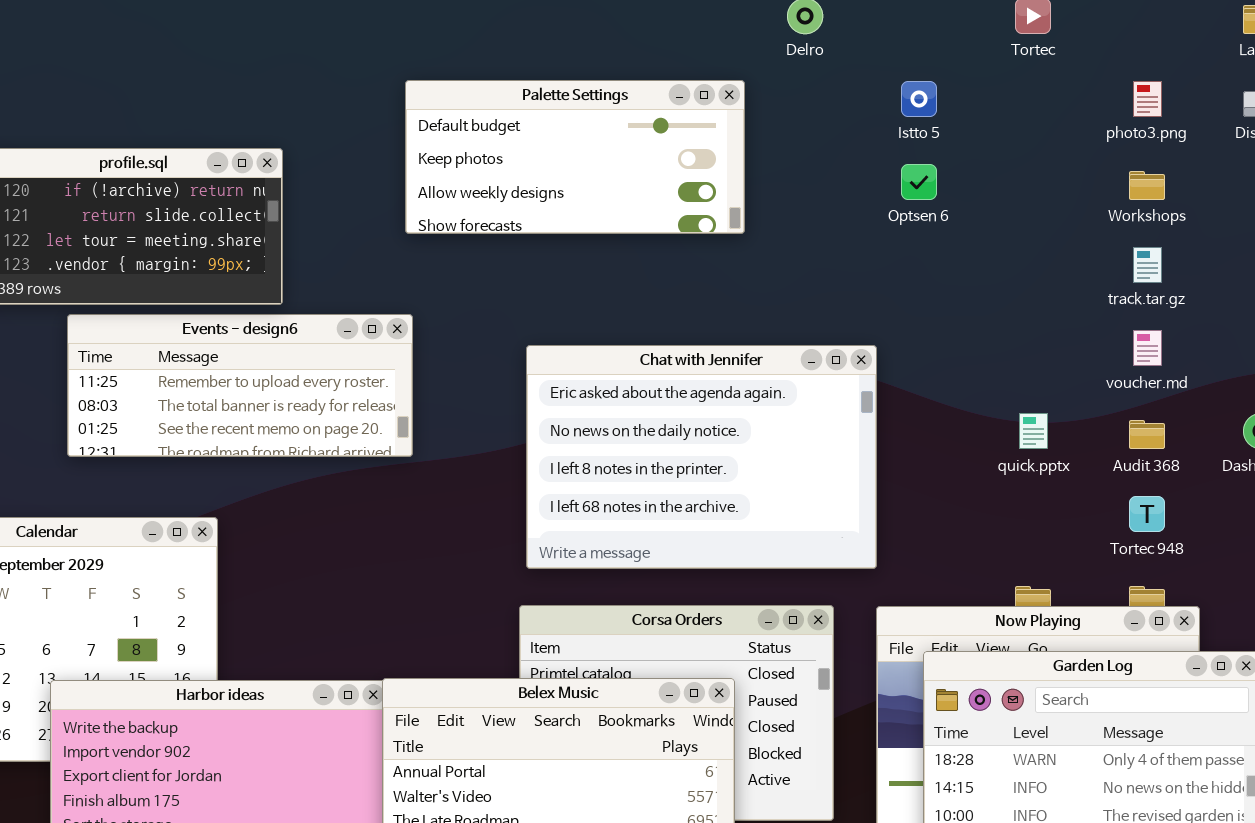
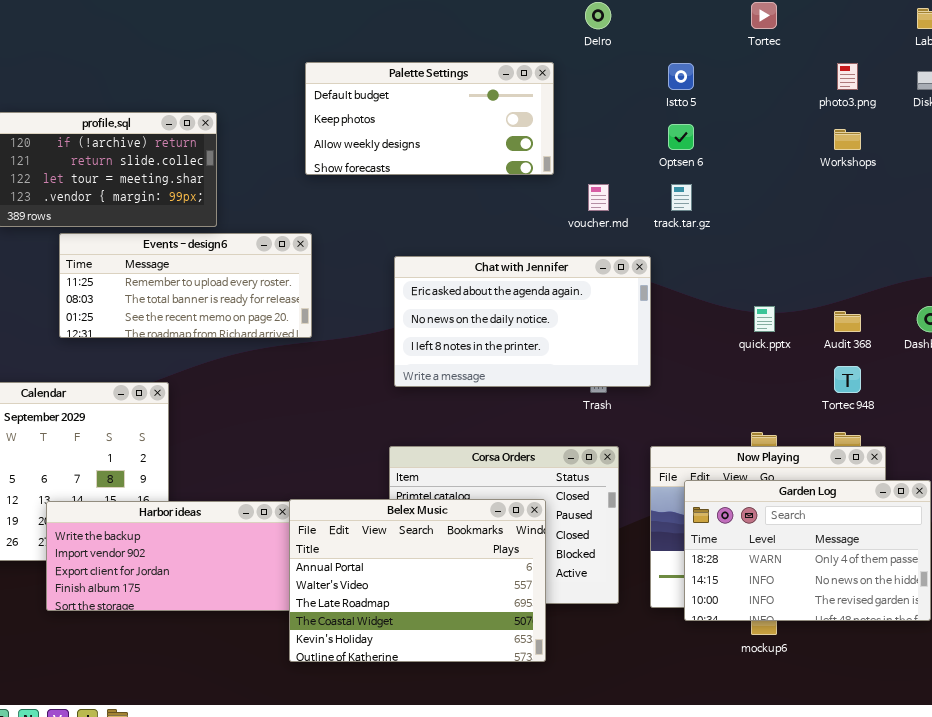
track.tar.gz: [1133,247,1162,283] -> [671,184,692,211], moved
voucher.md: [1133,330,1162,366] -> [588,184,609,211], moved
Chat with Jennifer: [526,345,877,569] -> [394,256,651,387], resized

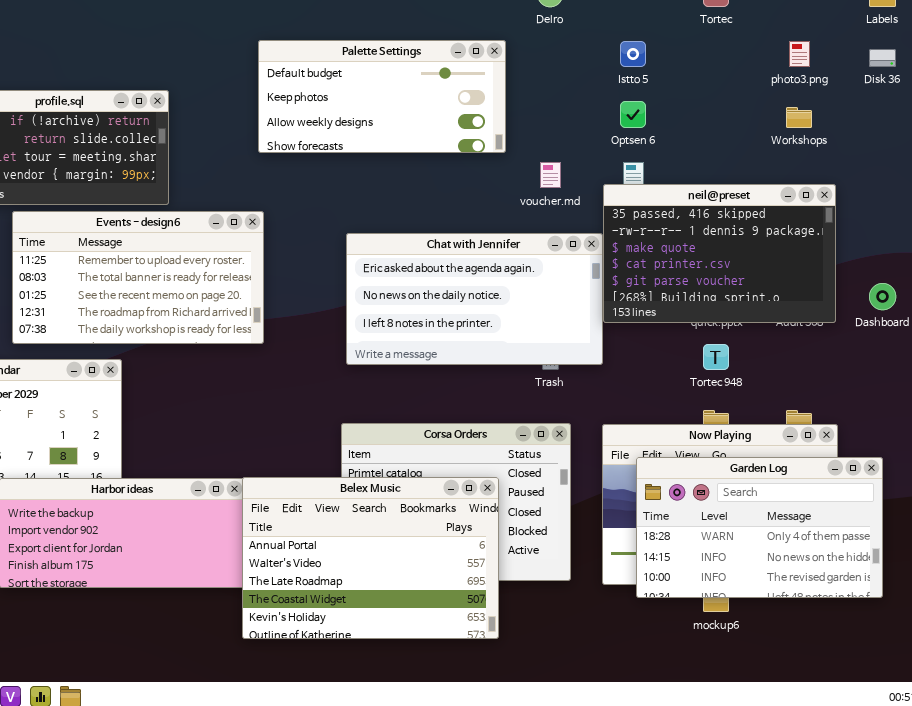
neil@preset: none -> [603,184,836,323], opened
Events - design6: [59,233,312,338] -> [12,211,264,344], resized
Tortec 948: [834,366,861,393] -> [703,344,729,370], moved

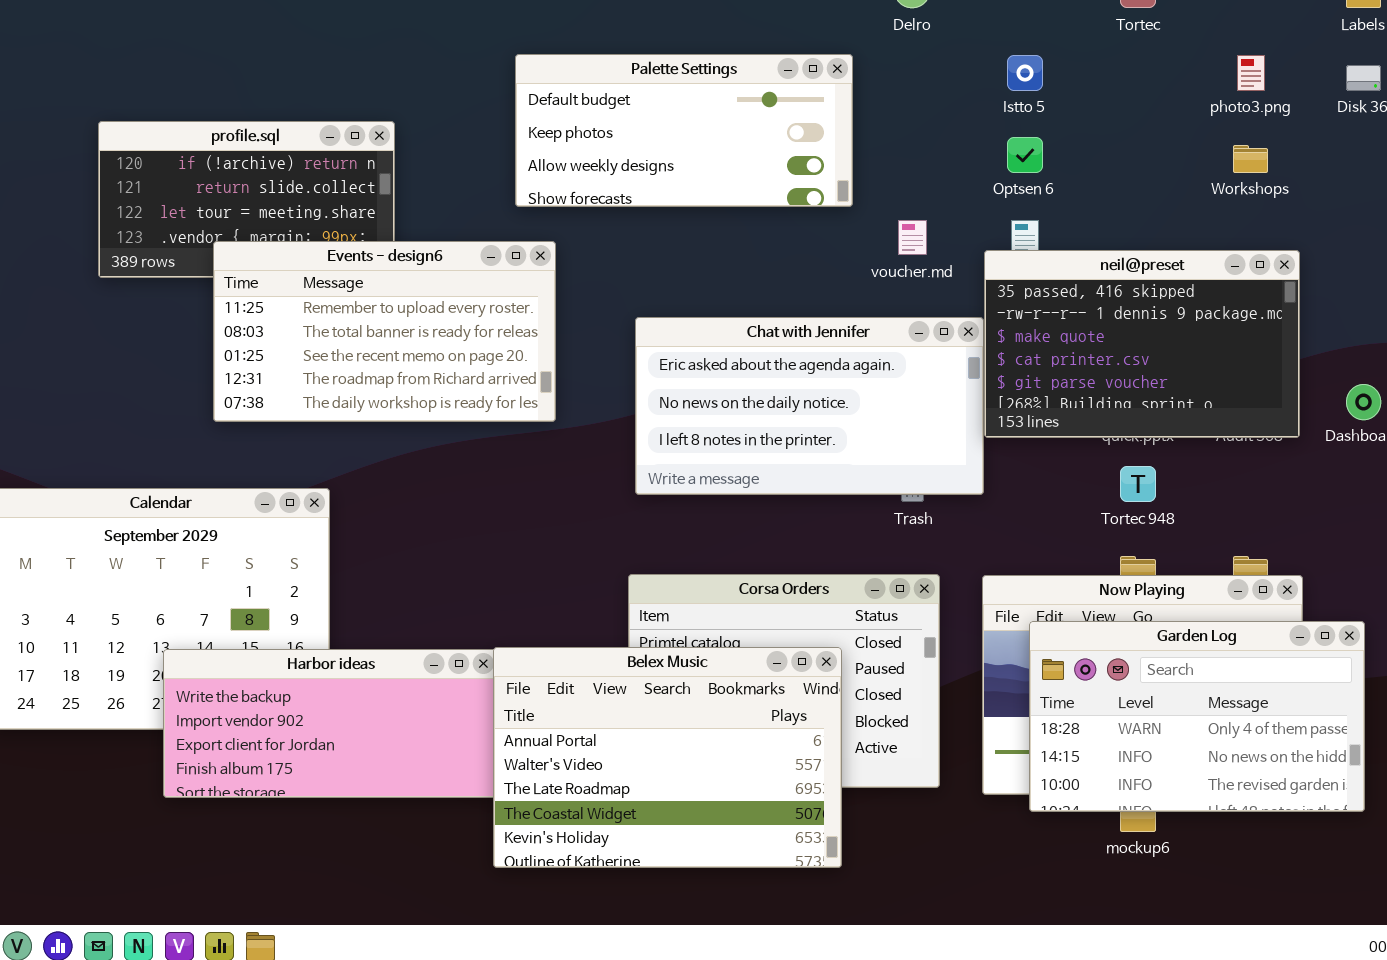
Events - design6: [12,211,264,344] -> [213,241,556,422], moved

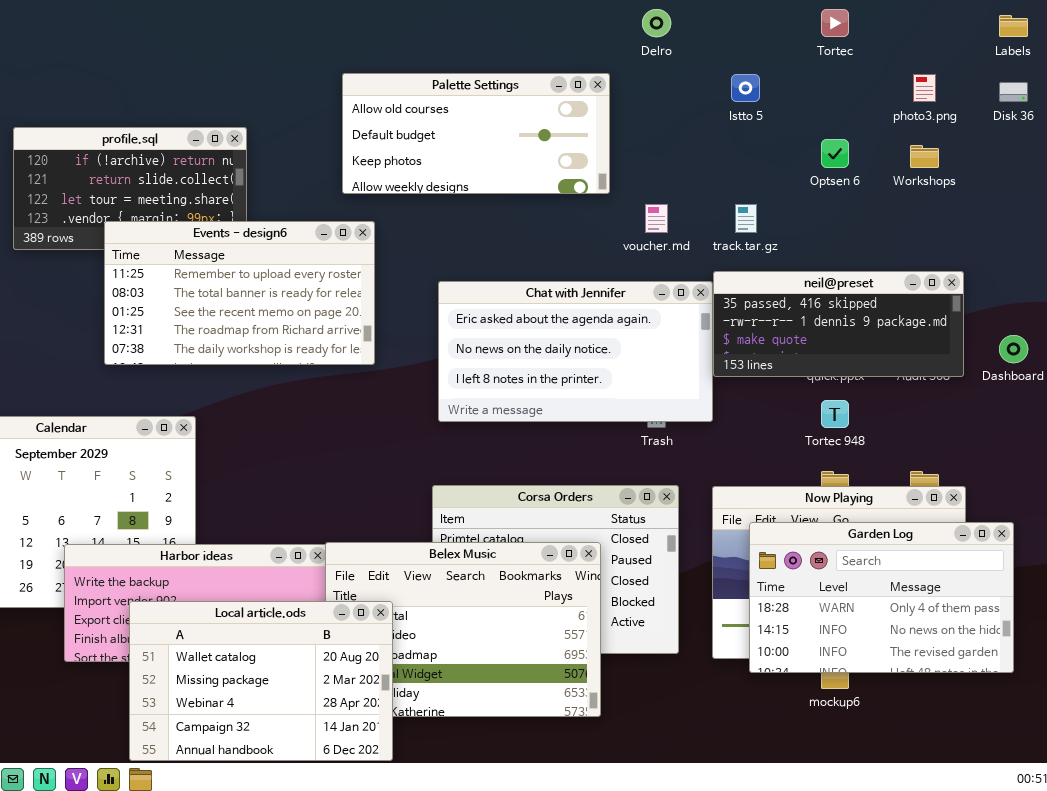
Palette Settings: [515,54,853,207] -> [342,73,610,194], scrolled up 1 row
Optsen 6: [1007,137,1043,173] -> [821,139,849,168], moved
neil@preset: [984,250,1300,438] -> [713,271,964,377], resized
Local article.ods: none -> [129,601,393,761], opened

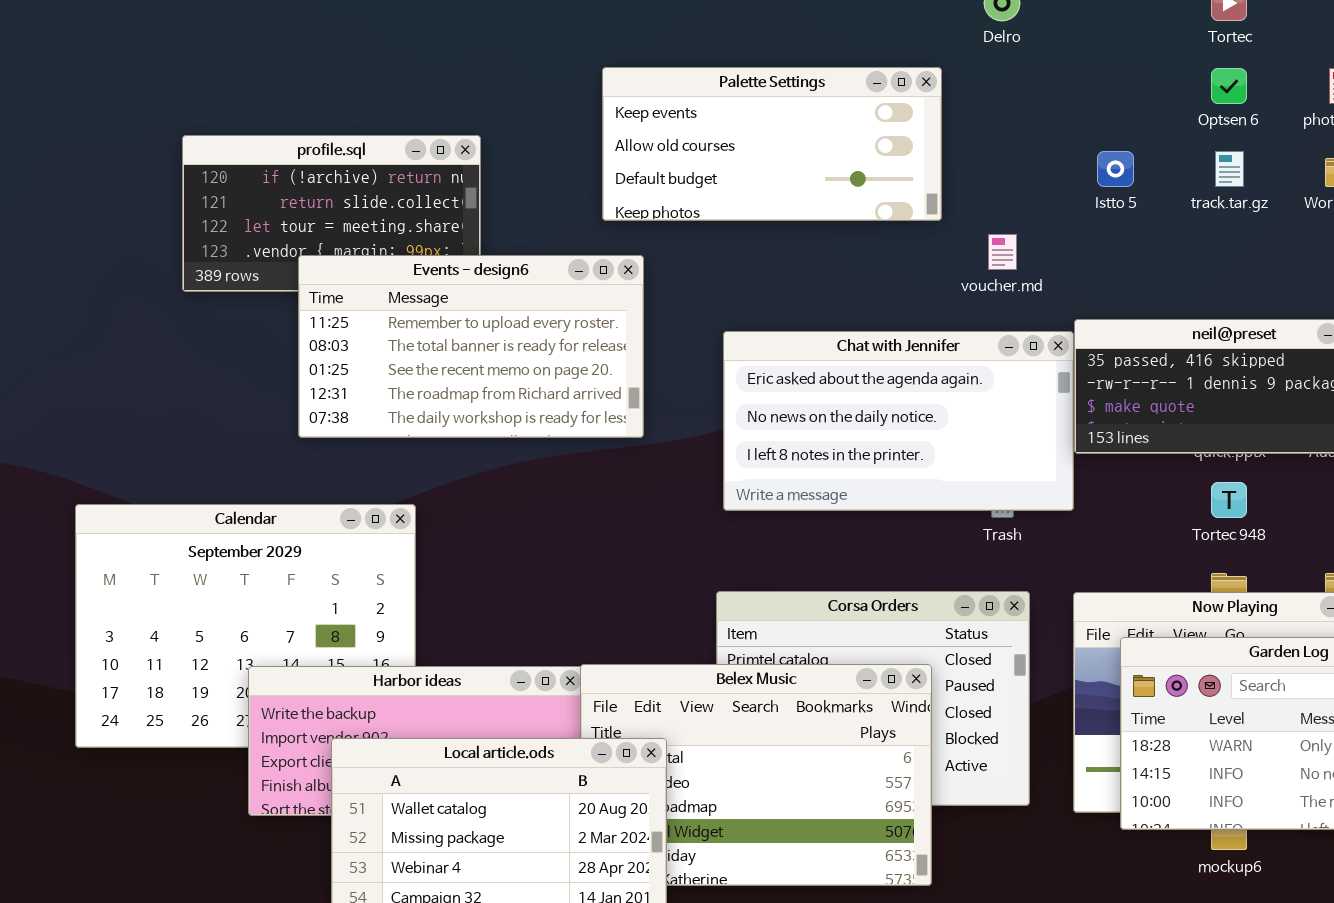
Palette Settings: [342,73,610,194] -> [602,67,942,221], scrolled up 1 row
Istto 5: [731,74,760,102] -> [1097,151,1134,187], moved
Optsen 6: [821,139,849,168] -> [1211,68,1247,104], moved
track.tar.gz: [735,204,757,233] -> [1215,151,1244,187], moved

